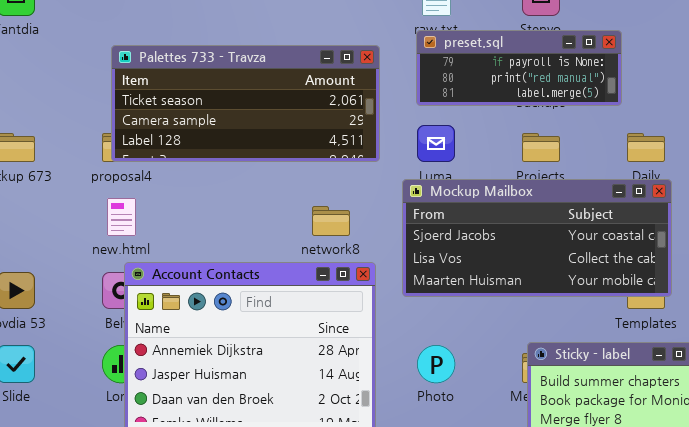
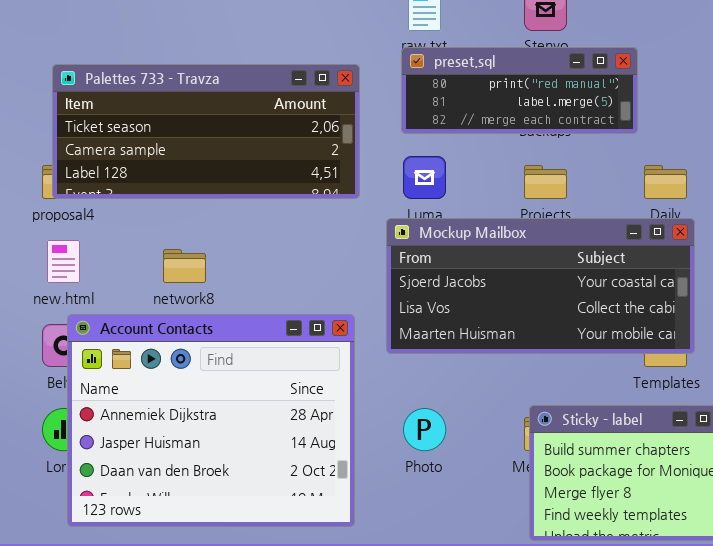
preset.sql: [416,30,622,106] -> [401,47,638,134], scrolled down 1 row
network8: [312,206,350,236] -> [163,249,206,283], moved

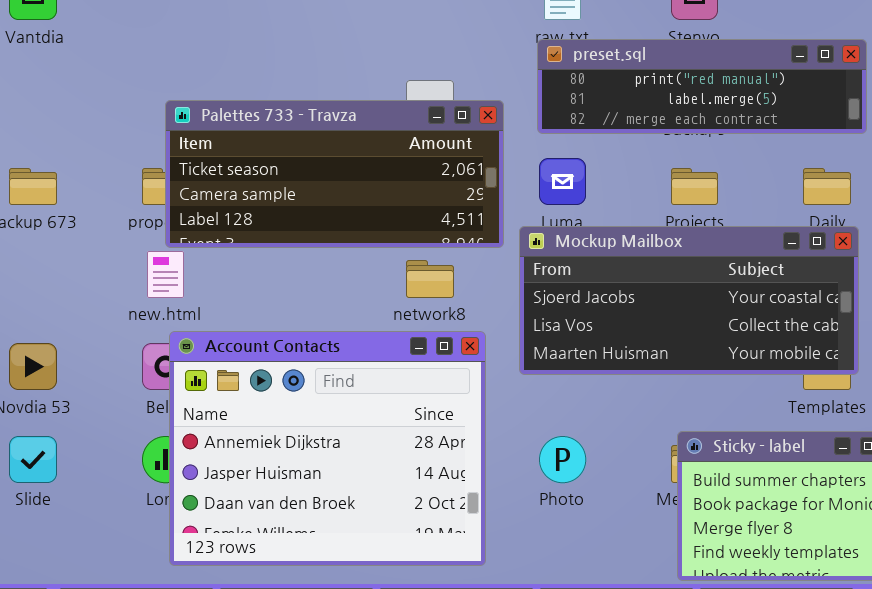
preset.sql: [401,47,638,134] -> [537,39,867,134], resized
Palettes 733 - Travza: [52,64,360,199] -> [165,100,504,248], moved
network8: [163,249,206,283] -> [406,260,454,298], moved

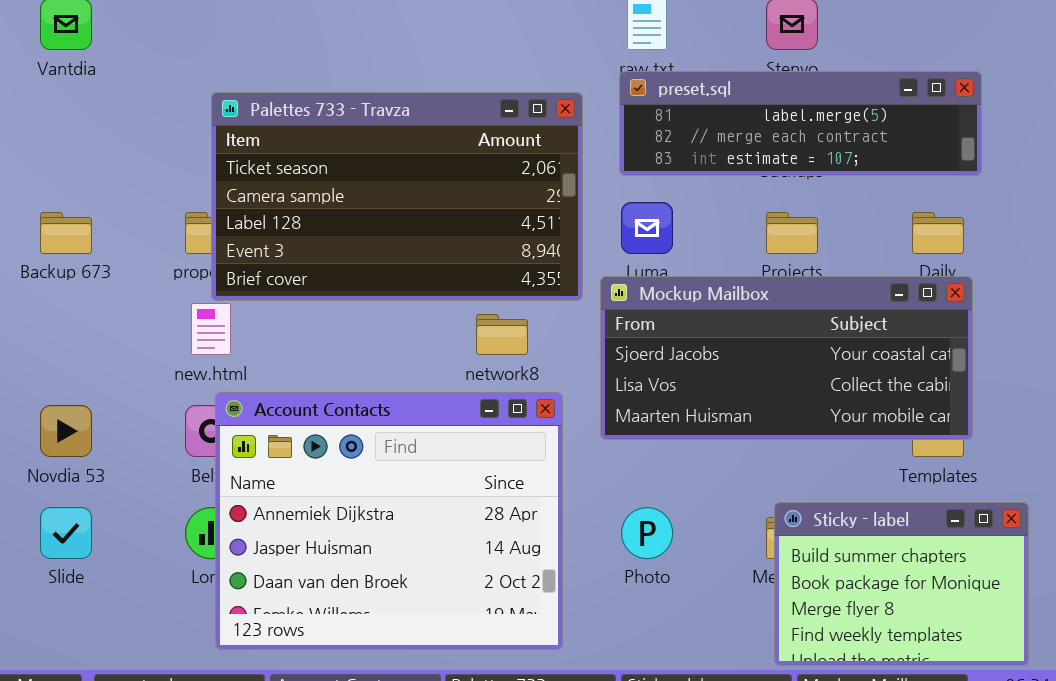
preset.sql: [537,39,867,134] -> [619,71,982,176], scrolled down 1 row
Palettes 733 - Travza: [165,100,504,248] -> [211,92,583,301], resized

